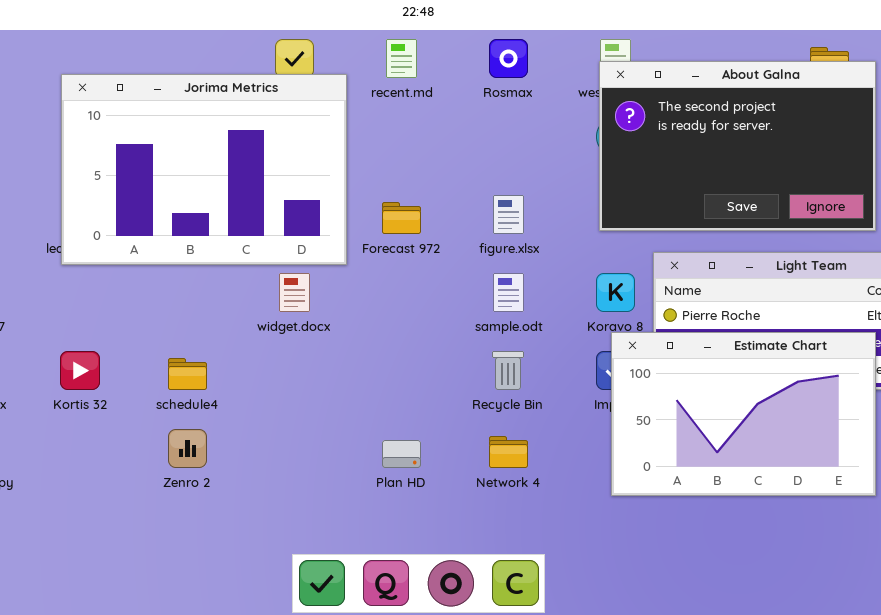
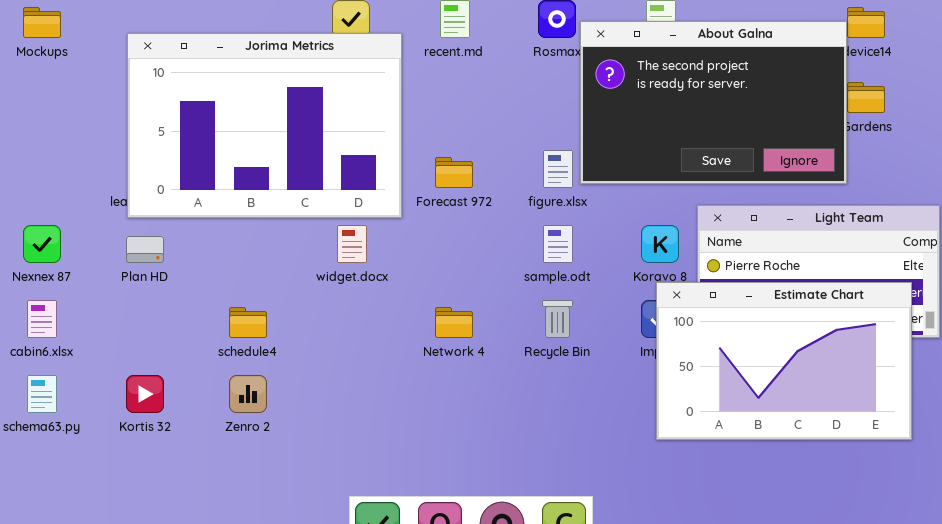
About Galna: [599,61,876,231] -> [580,21,847,184], moved
Kortis 32: [60,351,100,390] -> [126,375,164,413], moved
Network 4: [489,436,528,468] -> [435,307,473,338], moved
Plan HD: [382,440,421,468] -> [126,236,164,263], moved

